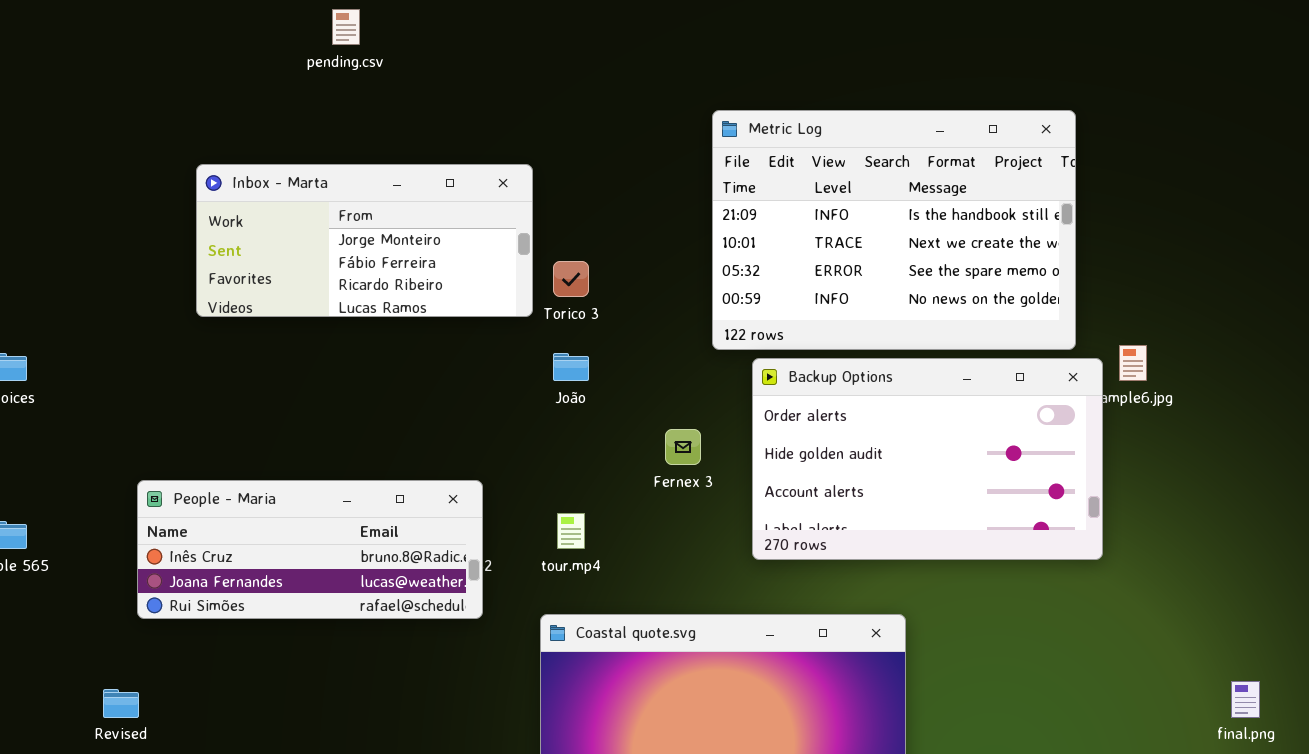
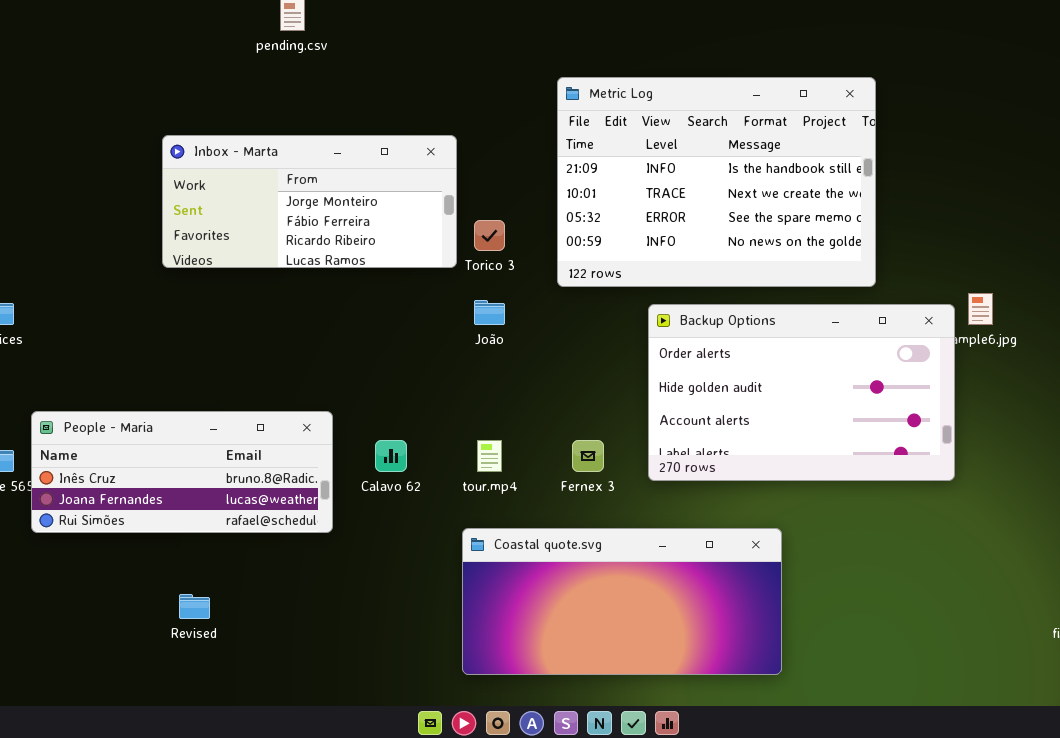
Metric Log: [712,110,1076,350] -> [557,77,876,287], moved
Fernex 3: [665,429,701,465] -> [572,440,604,472], moved
People - Maria: [137,480,483,619] -> [31,411,333,533], moved
Revised: [103,689,139,718] -> [179,594,210,619], moved

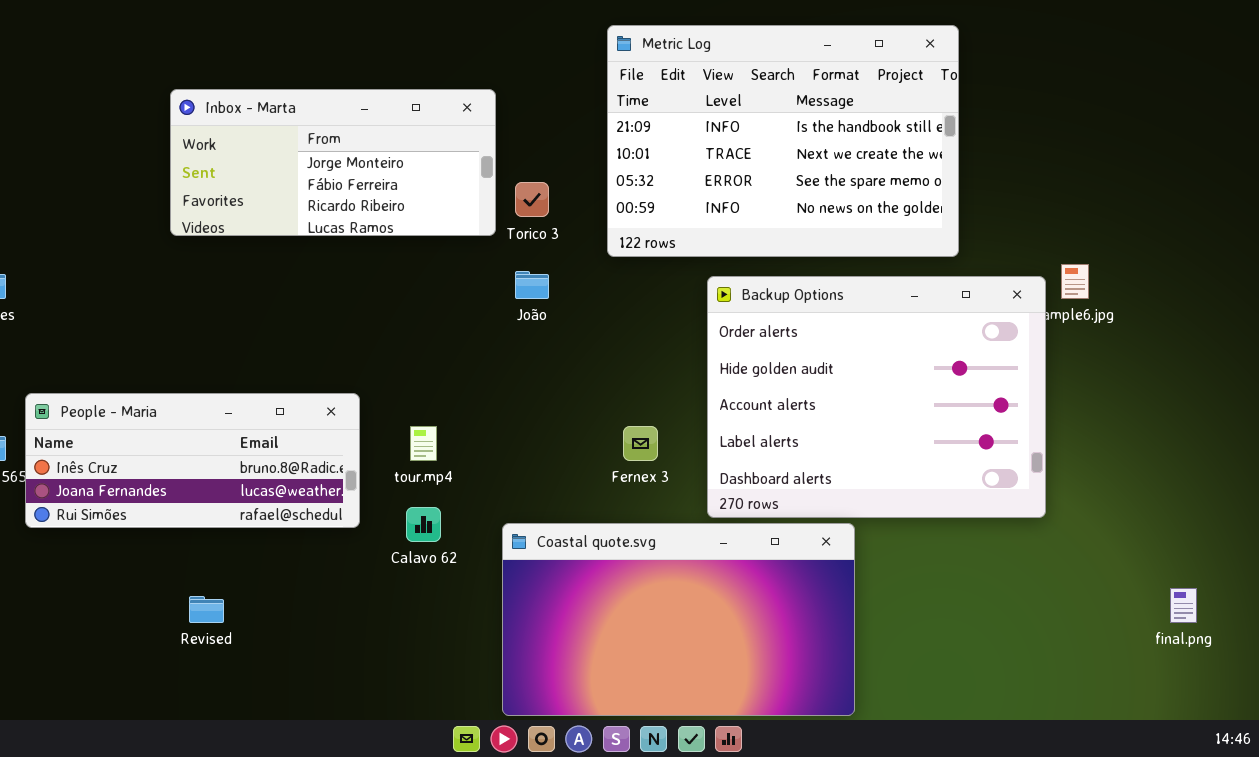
Backup Options: [648,304,955,481] -> [707,276,1046,518], resized
Calavo 62: [375,440,407,472] -> [406,507,441,542], moved
tour.mp4: [477,440,502,472] -> [410,426,437,461], moved
Coastal quote.svg: [462,528,782,675] -> [502,523,855,716], resized

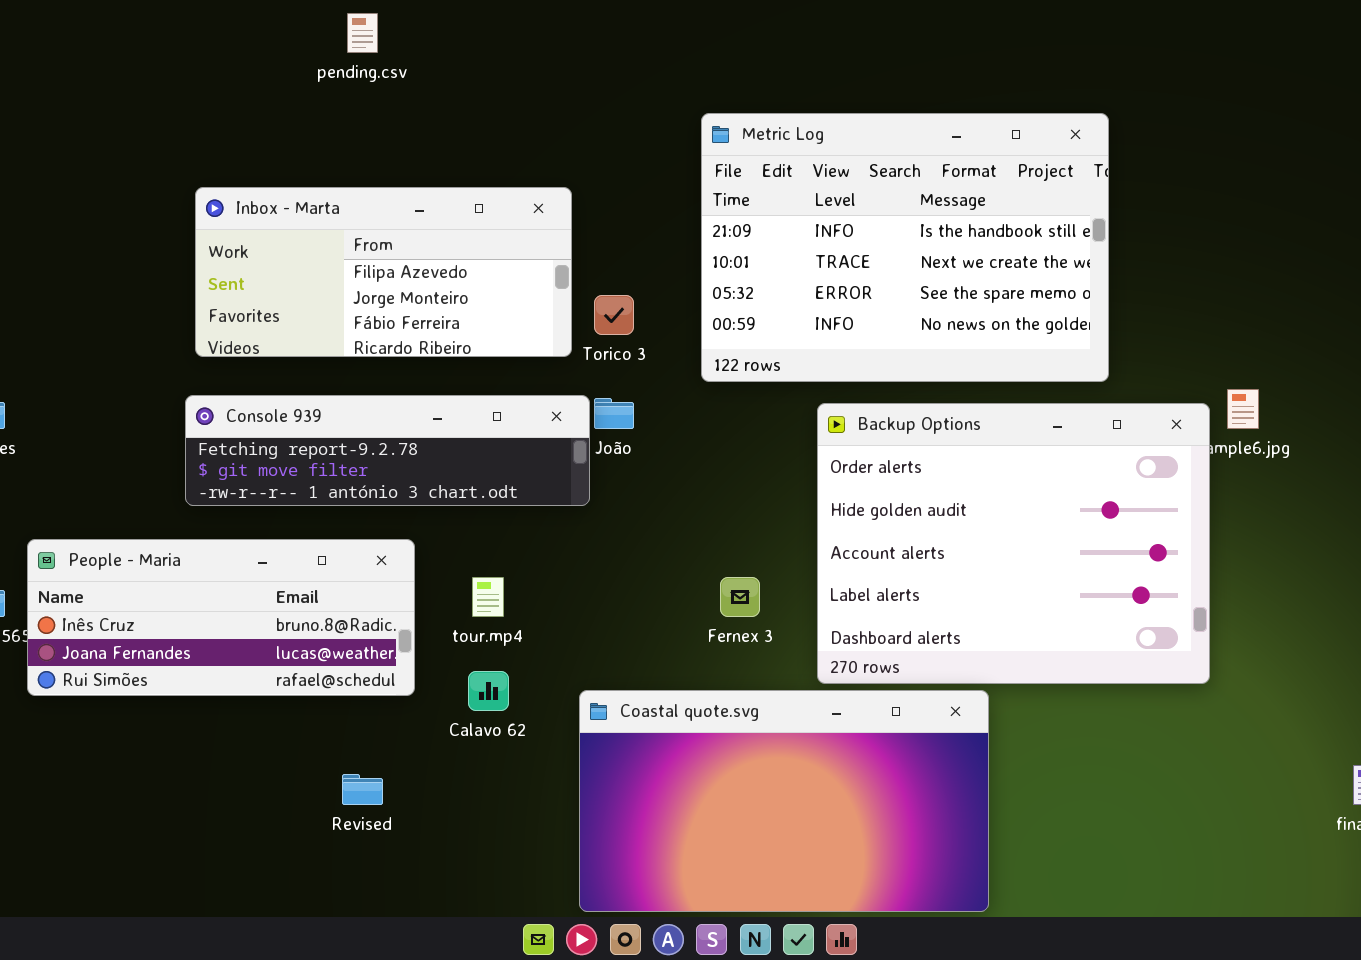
Inbox - Marta: [170,89,496,236] -> [195,187,572,357], scrolled up 1 row
Console 939: none -> [185,395,590,506], opened
Revised: [189,596,224,623] -> [342,774,383,805], moved

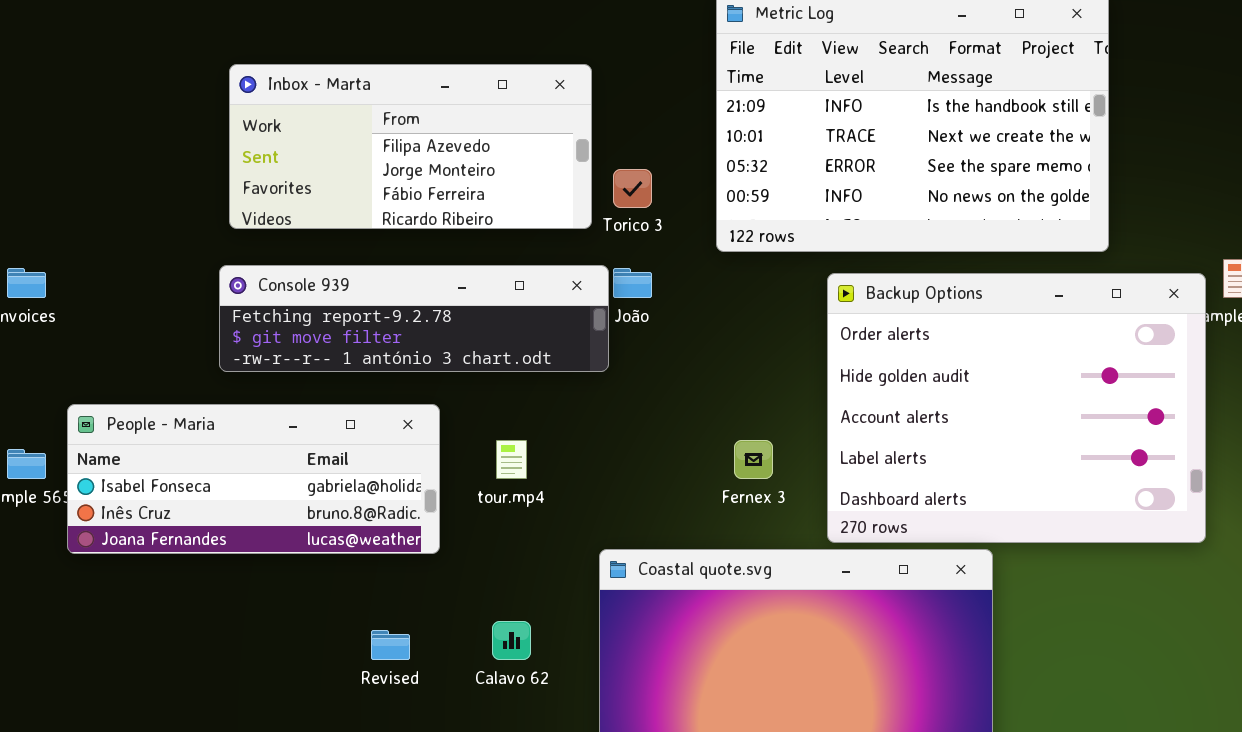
People - Maria: [27,539,415,696] -> [67,404,440,554], scrolled up 1 row
Calavo 62: [468,671,509,711] -> [492,621,531,660], moved

